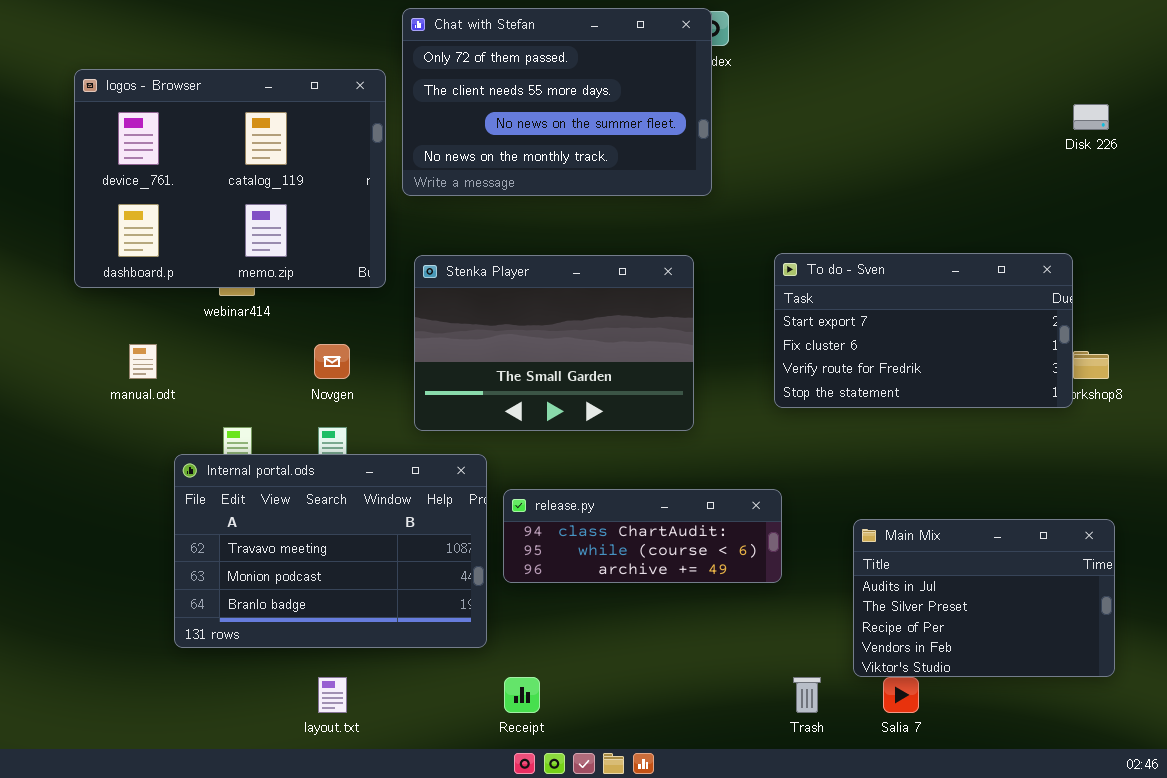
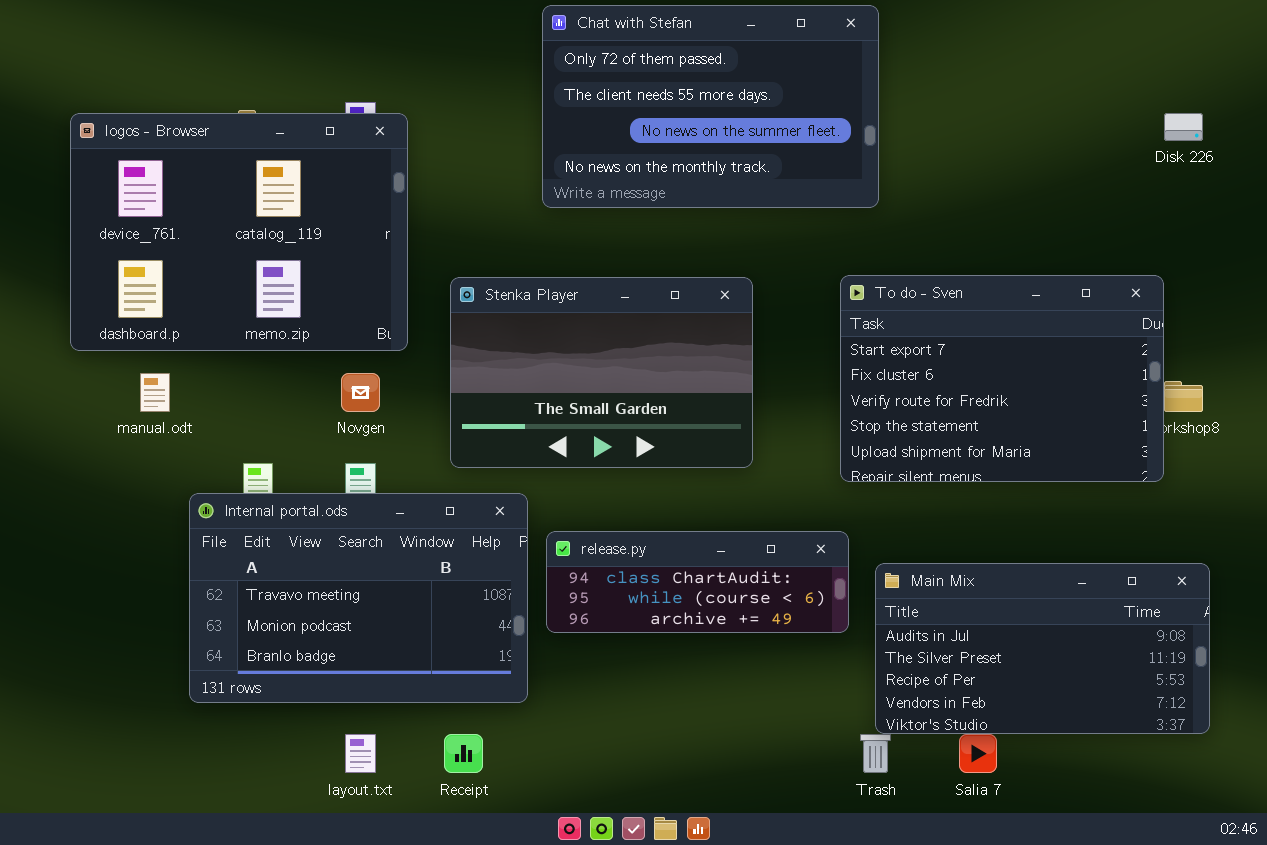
Chat with Stefan: [402,8,712,196] -> [542,5,879,208], moved
logos - Browser: [74,69,386,288] -> [70,113,408,351], moved
To do - Sven: [774,253,1073,408] -> [840,275,1164,482], resized
Main Mix: [853,519,1115,677] -> [875,563,1210,734], resized
Receipt: [504,677,540,713] -> [444,734,483,773], moved

